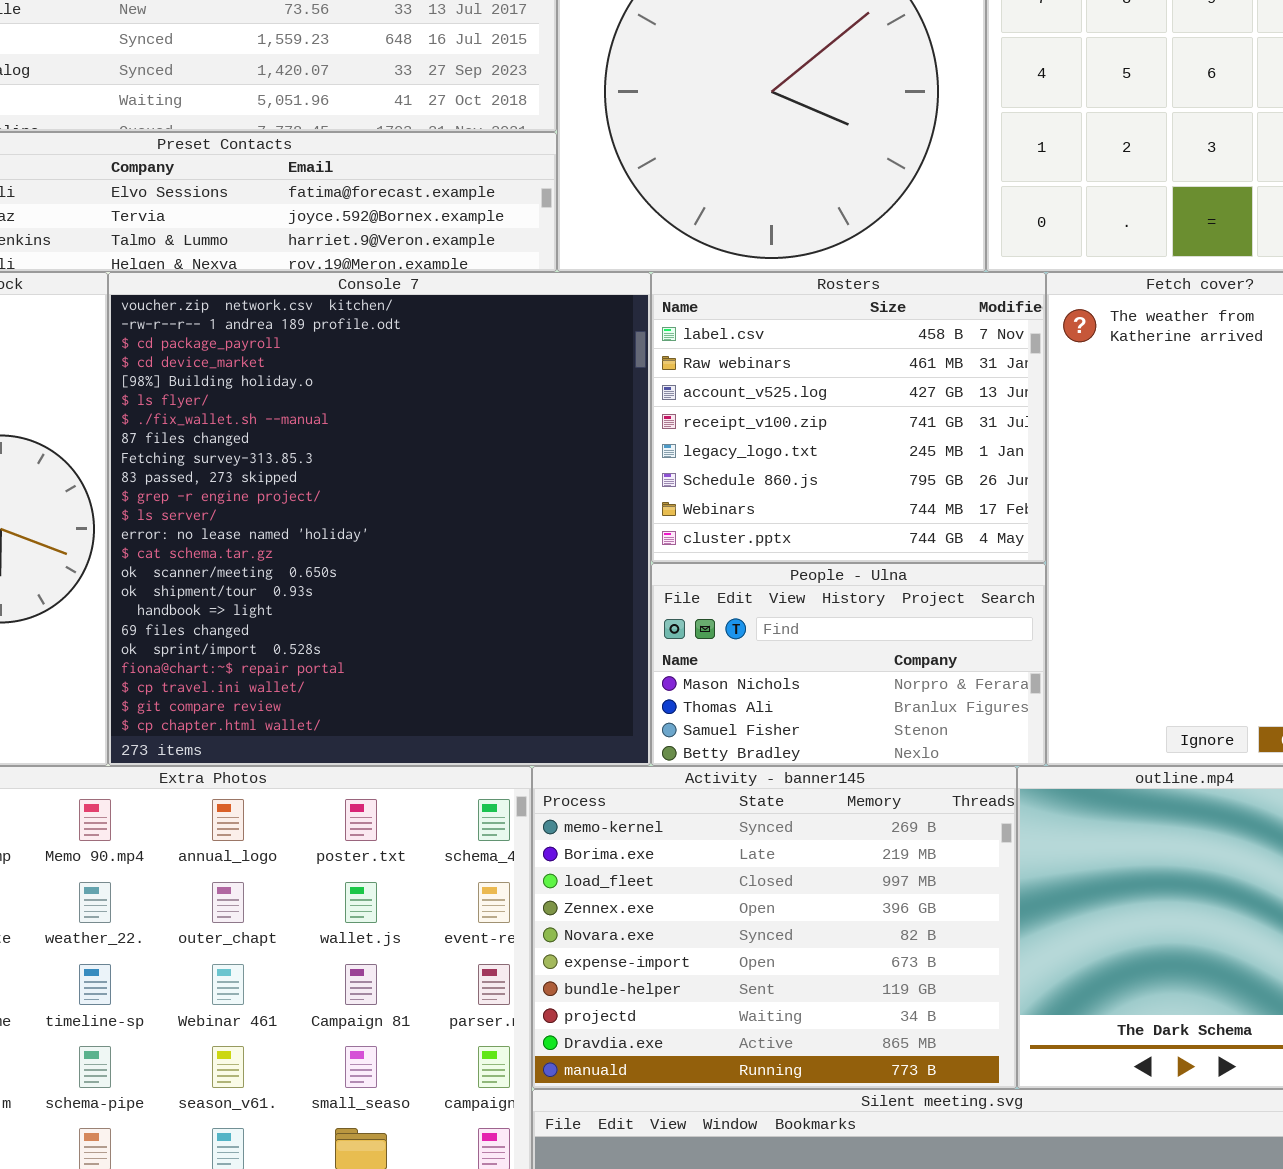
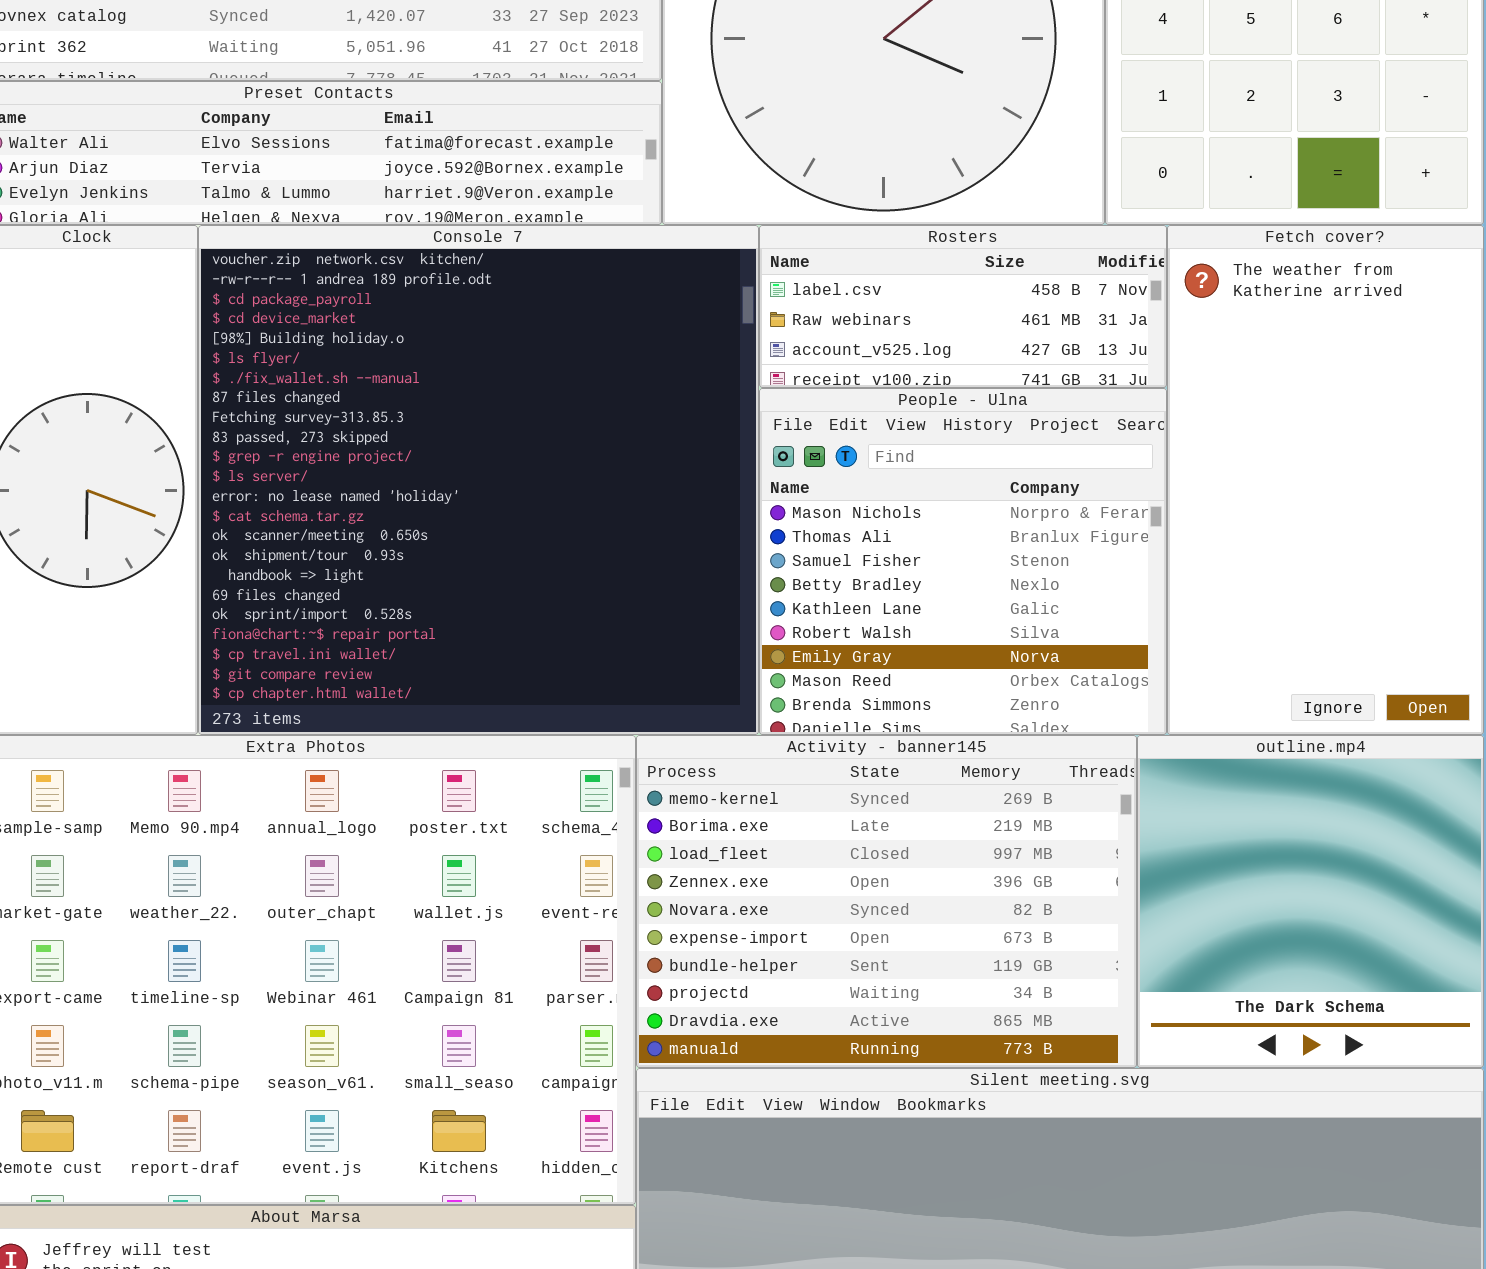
Rosters: [651,272,1046,563] -> [759,225,1167,388], resized
People - Ulna: [651,563,1046,766] -> [759,388,1167,735], resized

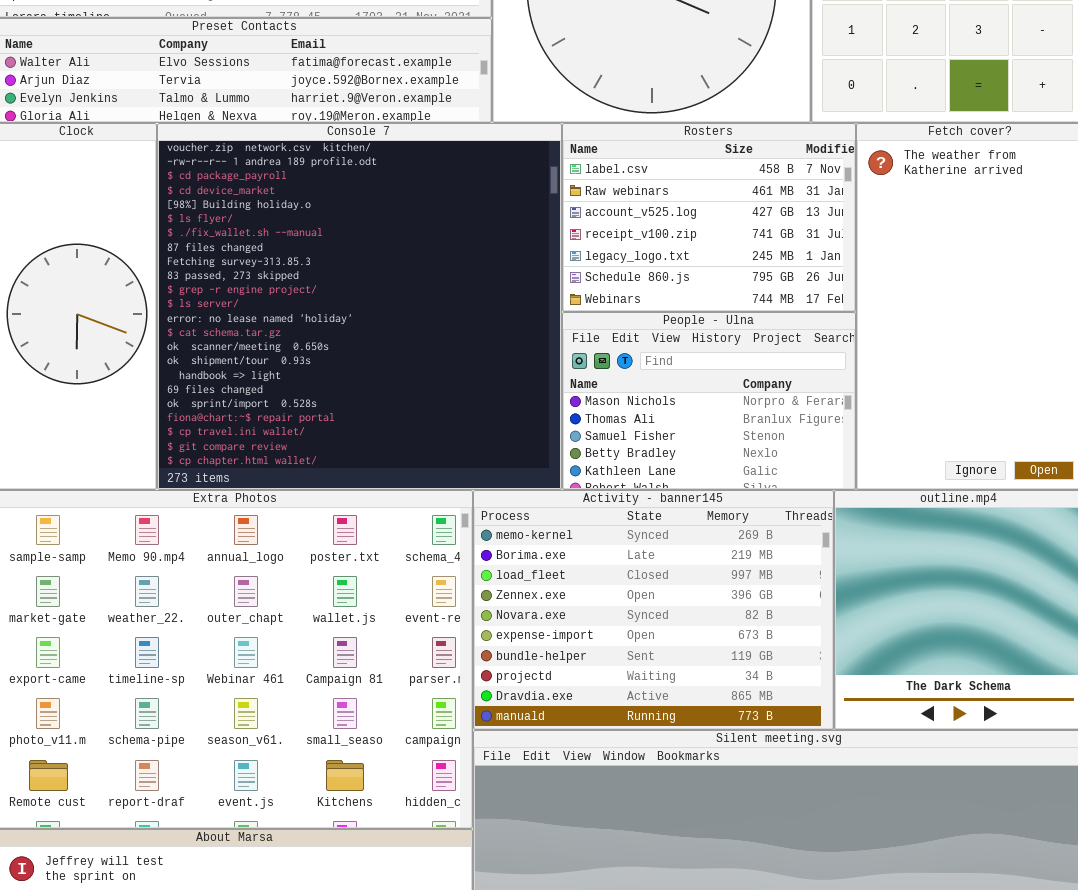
Rosters: [759,225,1167,388] -> [562,123,856,312], resized
People - Ulna: [759,388,1167,735] -> [562,312,856,490], resized

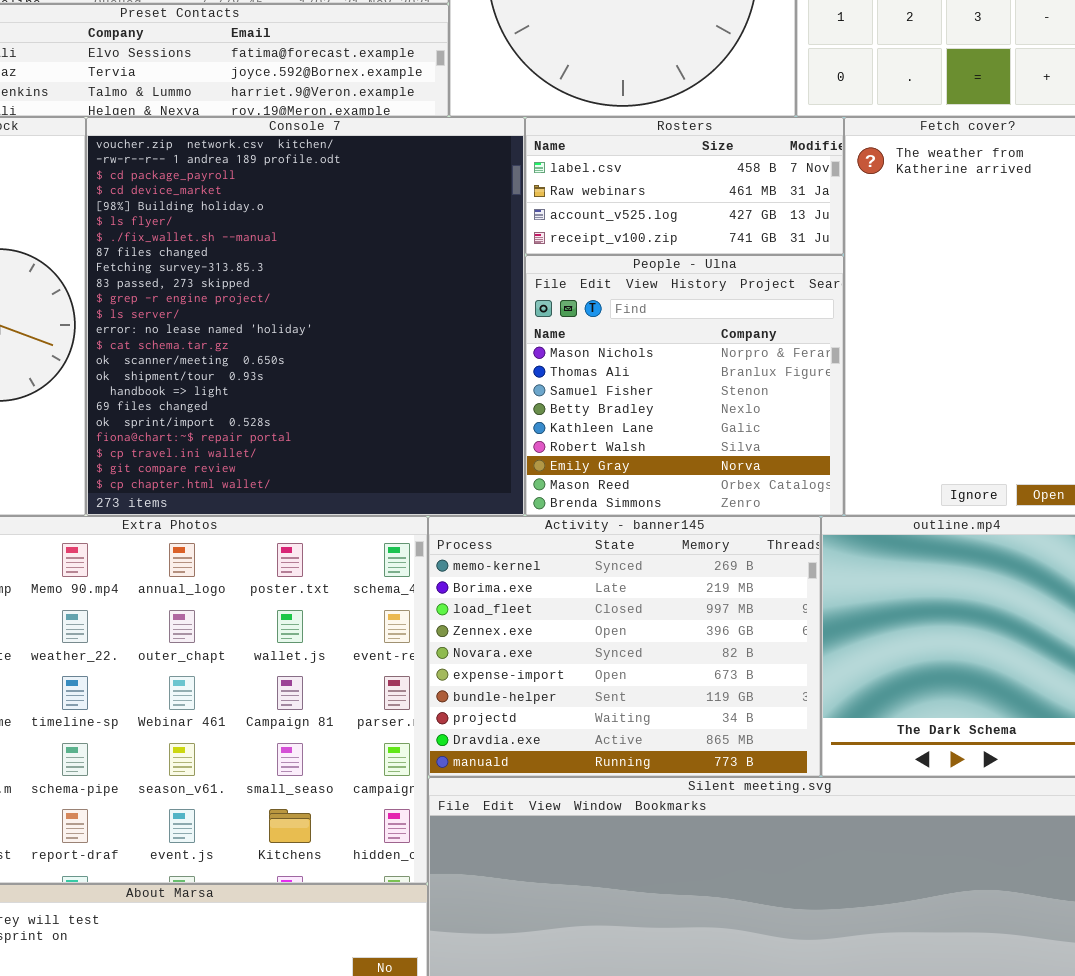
Rosters: [562,123,856,312] -> [525,117,844,255], resized
People - Ulna: [562,312,856,490] -> [525,255,844,516], resized

